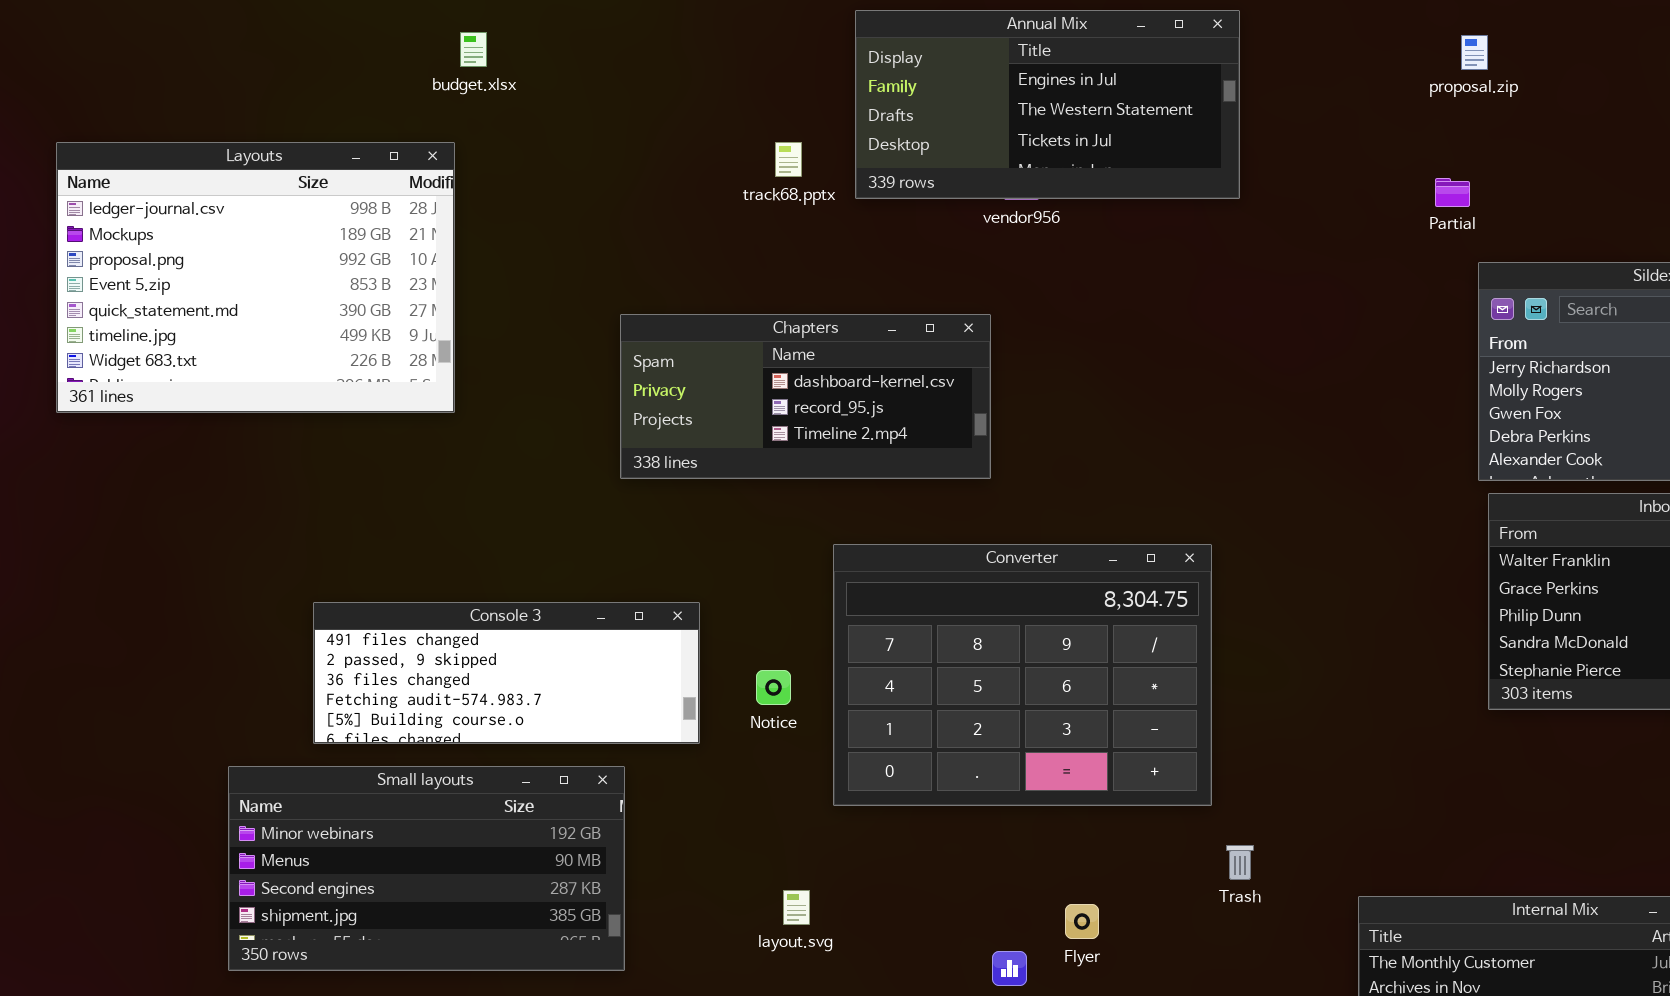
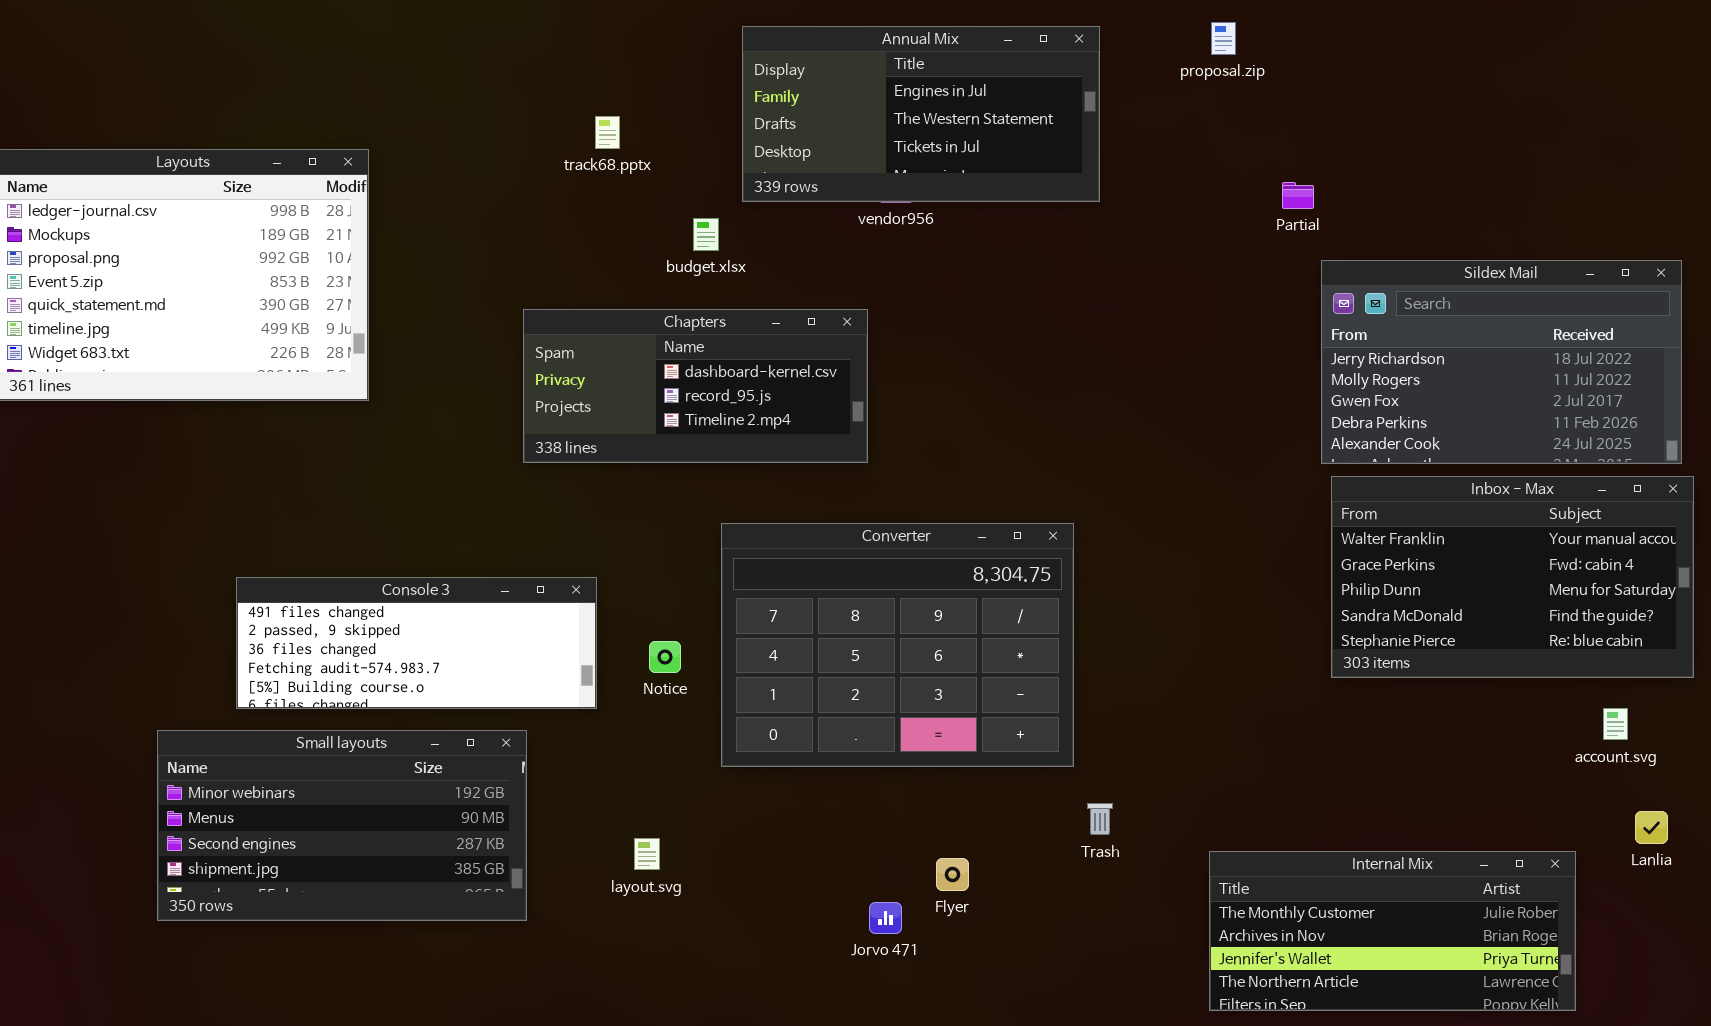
budget.xlsx: [460,32,487,67] -> [693,218,719,251], moved
proposal.zip: [1461,35,1488,70] -> [1211,22,1236,55], moved
track68.pptx: [775,142,802,177] -> [595,116,620,149], moved
layout.svg: [783,890,810,925] -> [634,838,660,870], moved

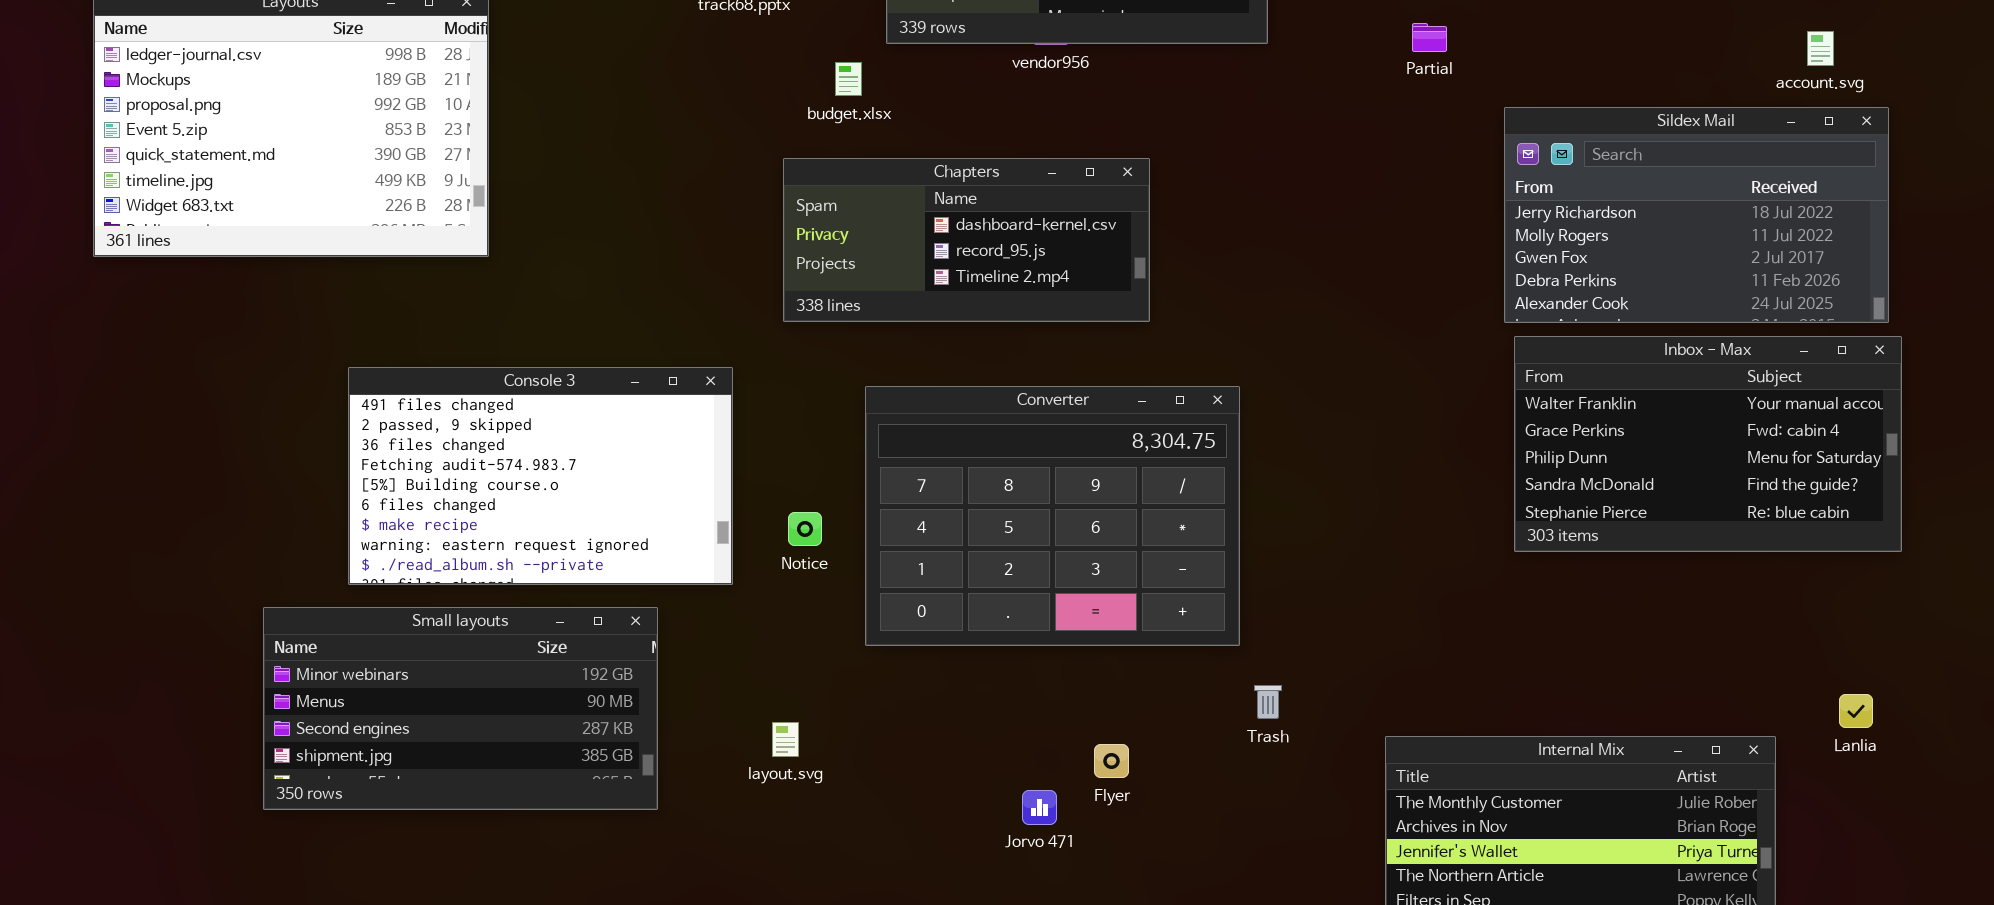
Partial: [1282,182,1314,209] -> [1412,23,1447,52], moved
Chapters: [523,309,868,463] -> [783,158,1150,322], moved
Console 3: [236,577,597,709] -> [348,367,733,585], resized
account.svg: [1603,708,1628,740] -> [1807,31,1834,66], moved

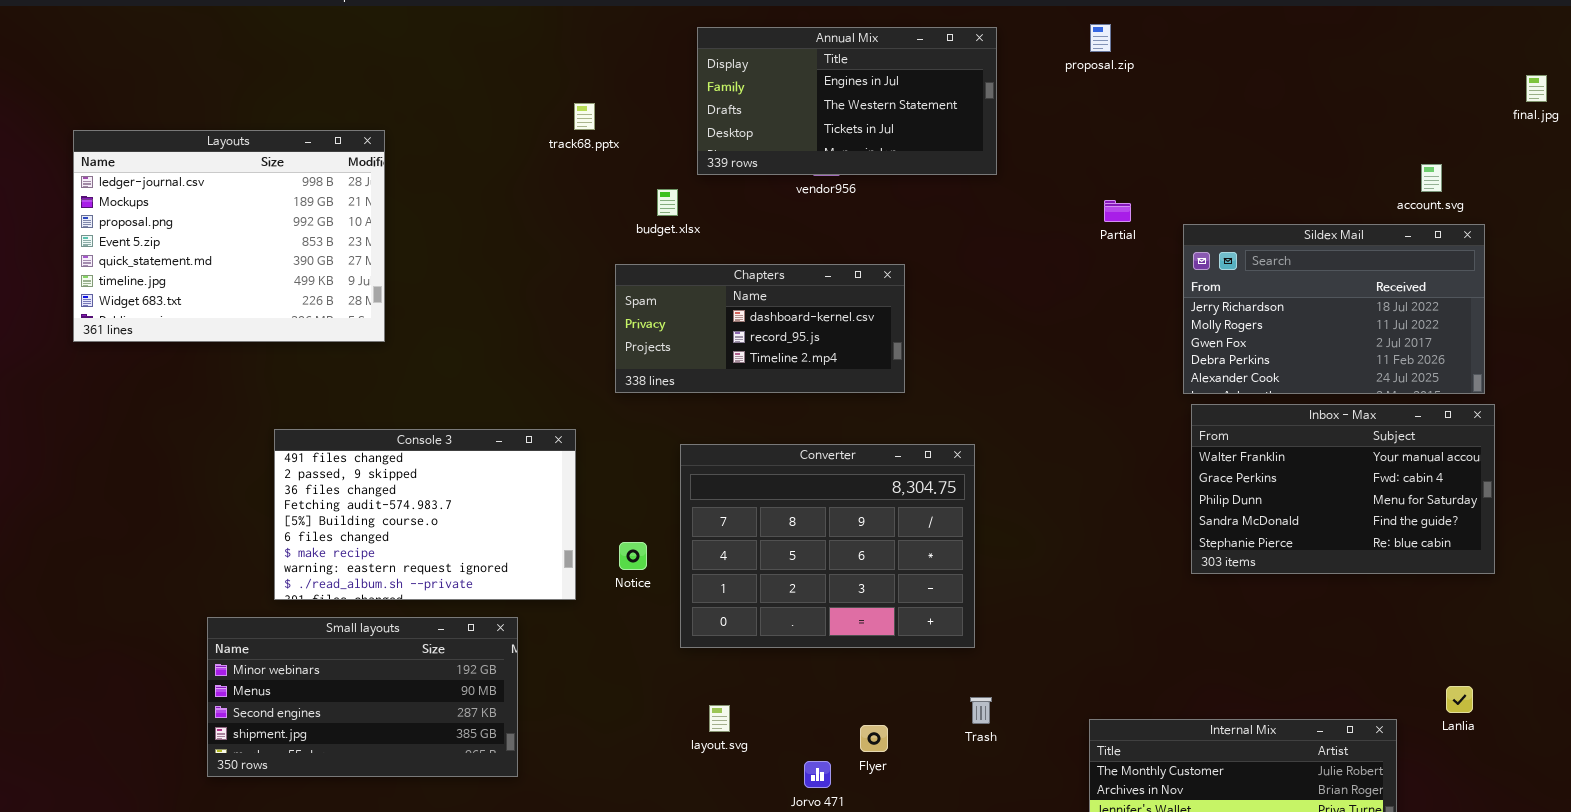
Partial: [1412,23,1447,52] -> [1104,200,1131,222], moved
Trash: [1254,685,1282,719] -> [970,697,992,724], moved
layout.svg: [772,722,799,757] -> [709,705,730,732], moved

